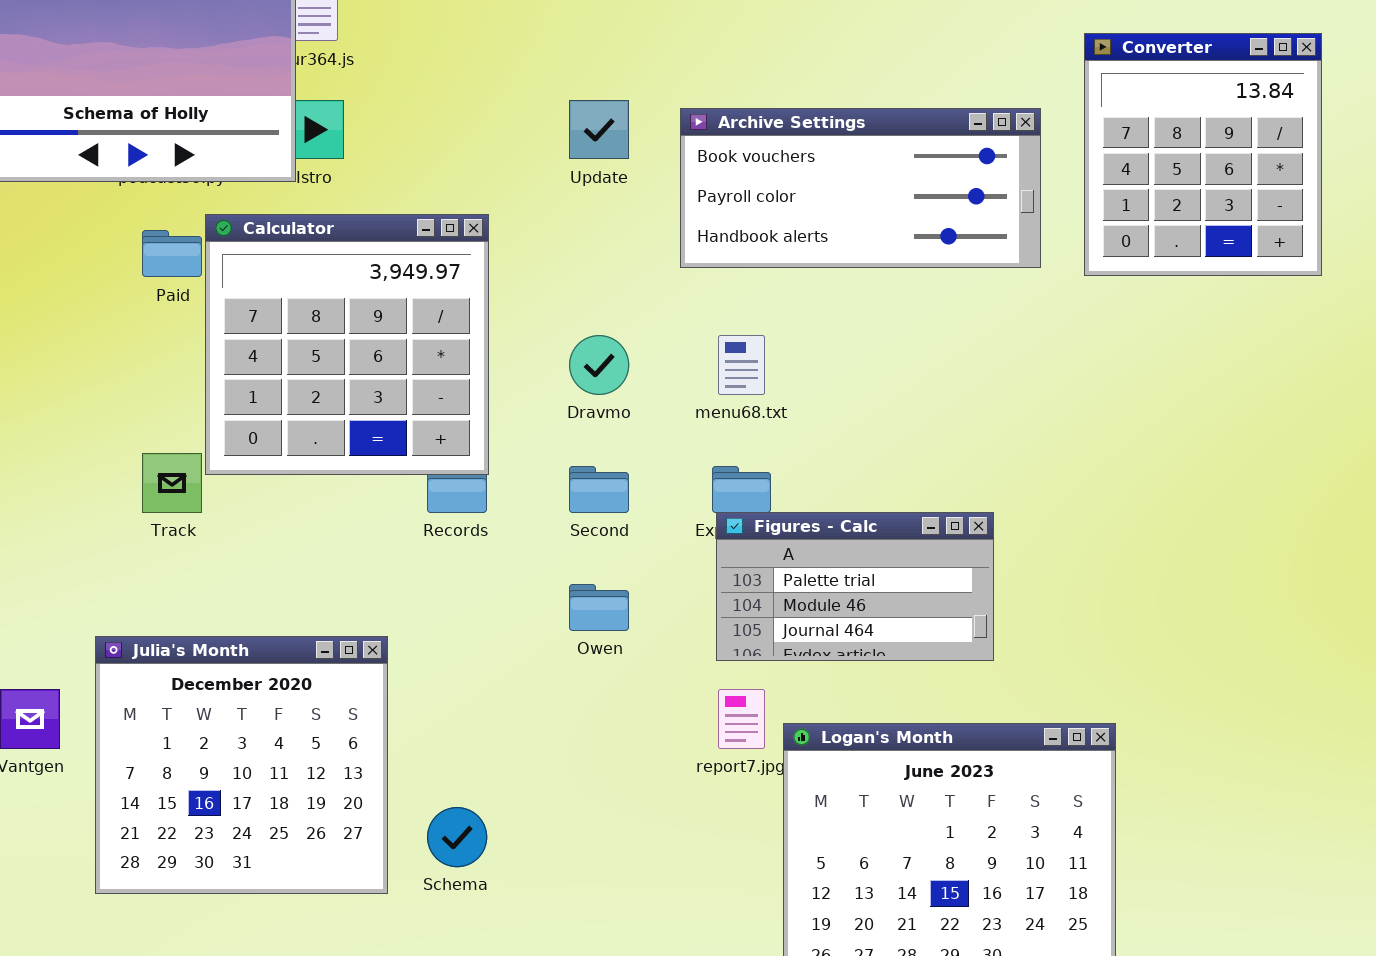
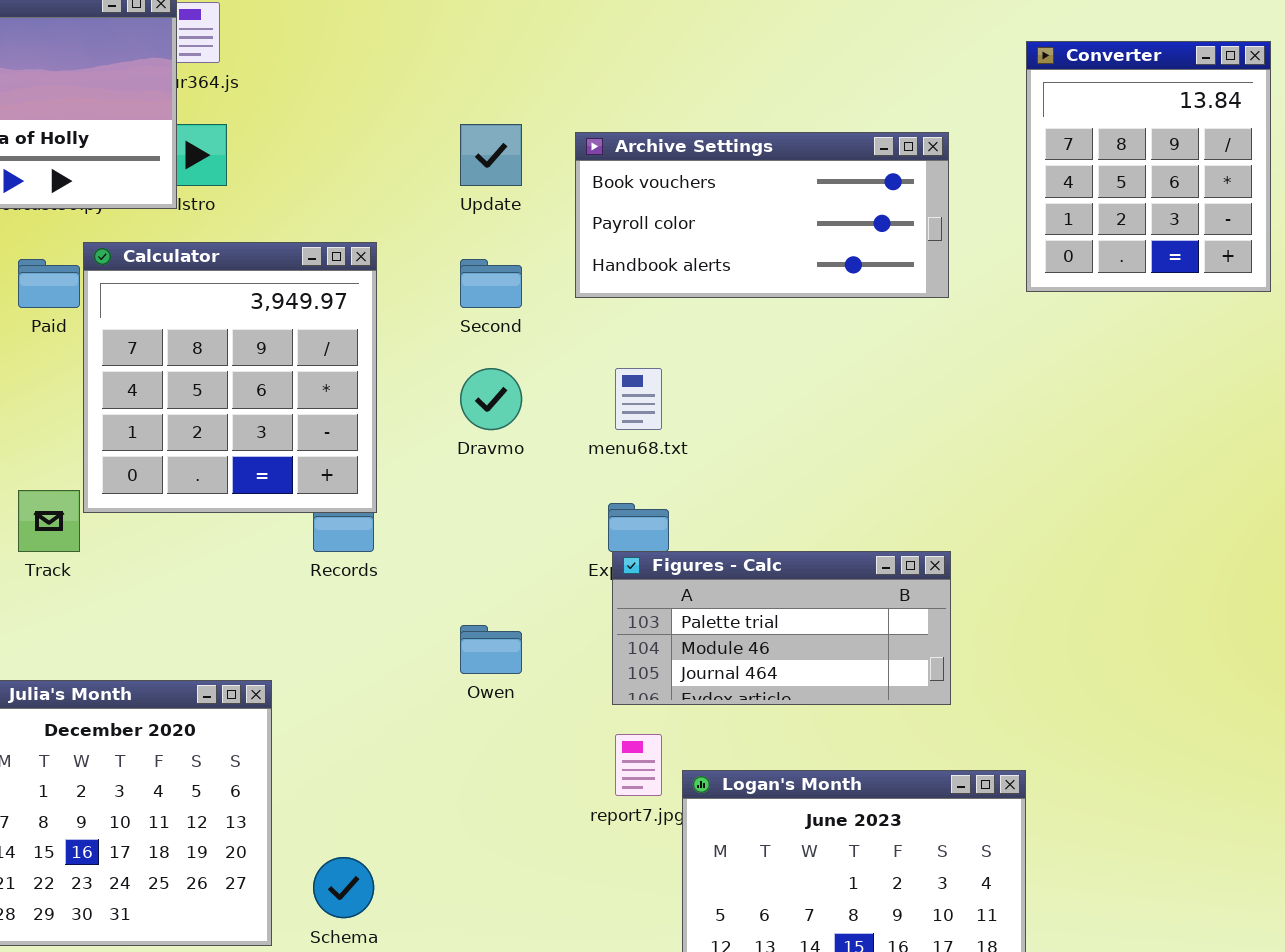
Converter: [1084,33,1322,276] -> [1026,41,1271,292], moved
Second: [569,466,629,513] -> [460,259,522,308], moved
Figures - Calc: [716,512,994,661] -> [612,551,951,705], resized

